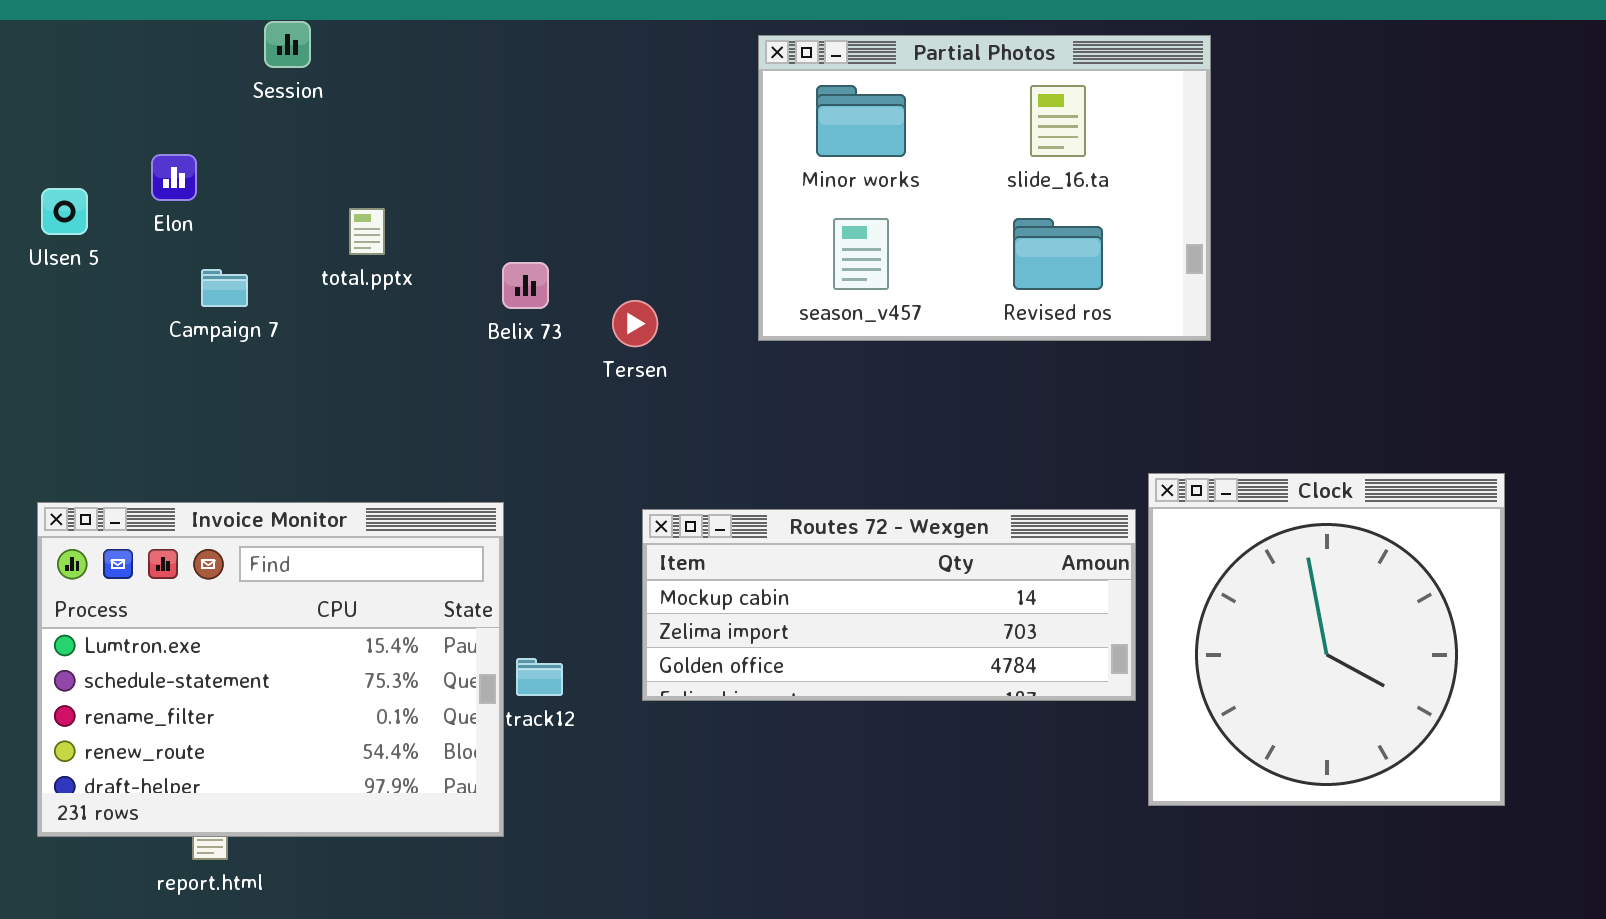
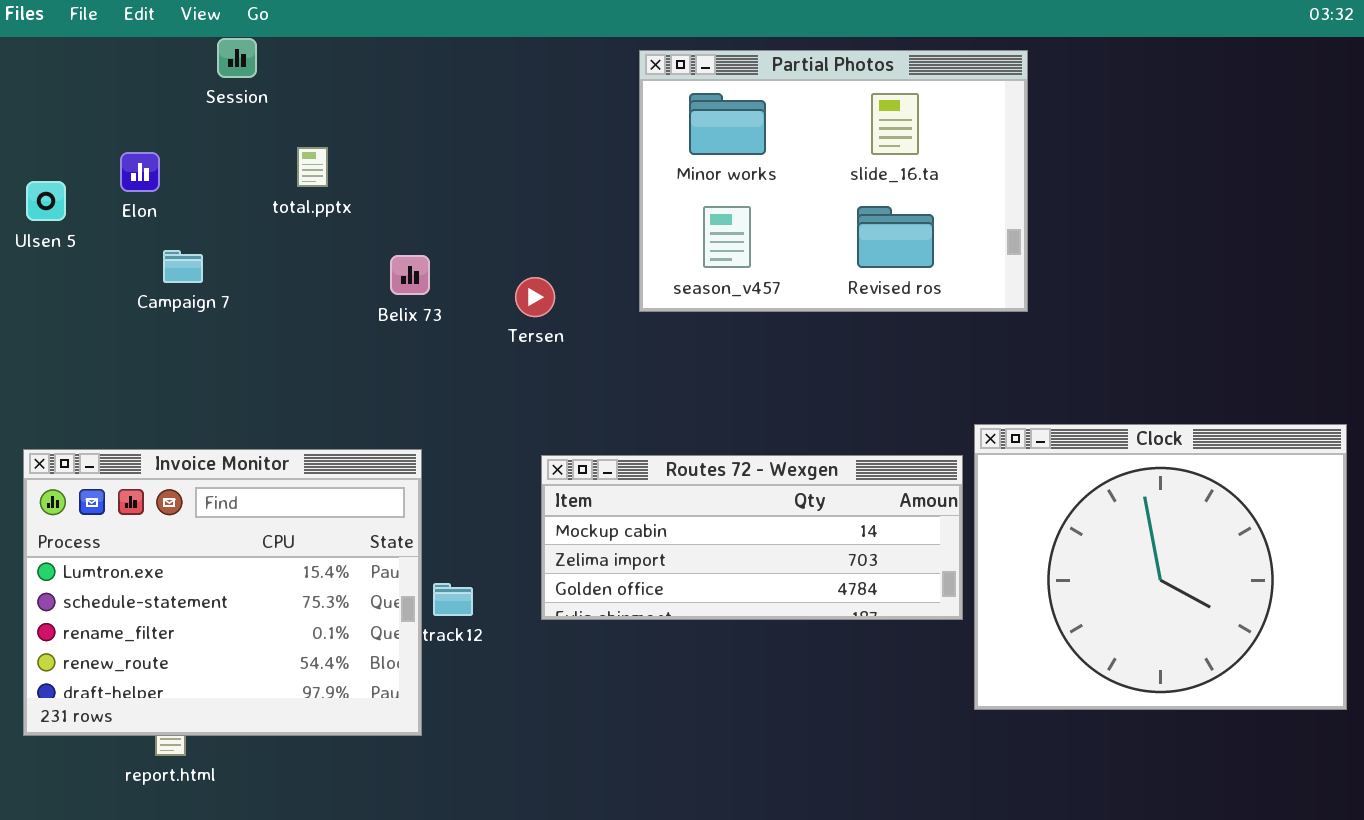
total.pptx: [349,208,385,255] -> [297,147,328,187], moved
Belix 73: [502,262,549,309] -> [390,255,430,295], moved
Clock: [1148,473,1505,806] -> [974,424,1347,710], resized

